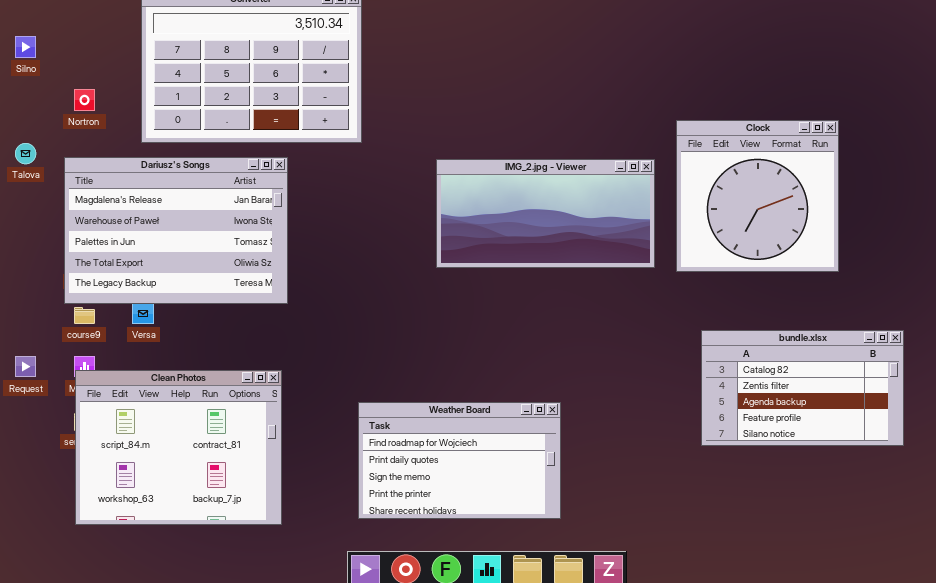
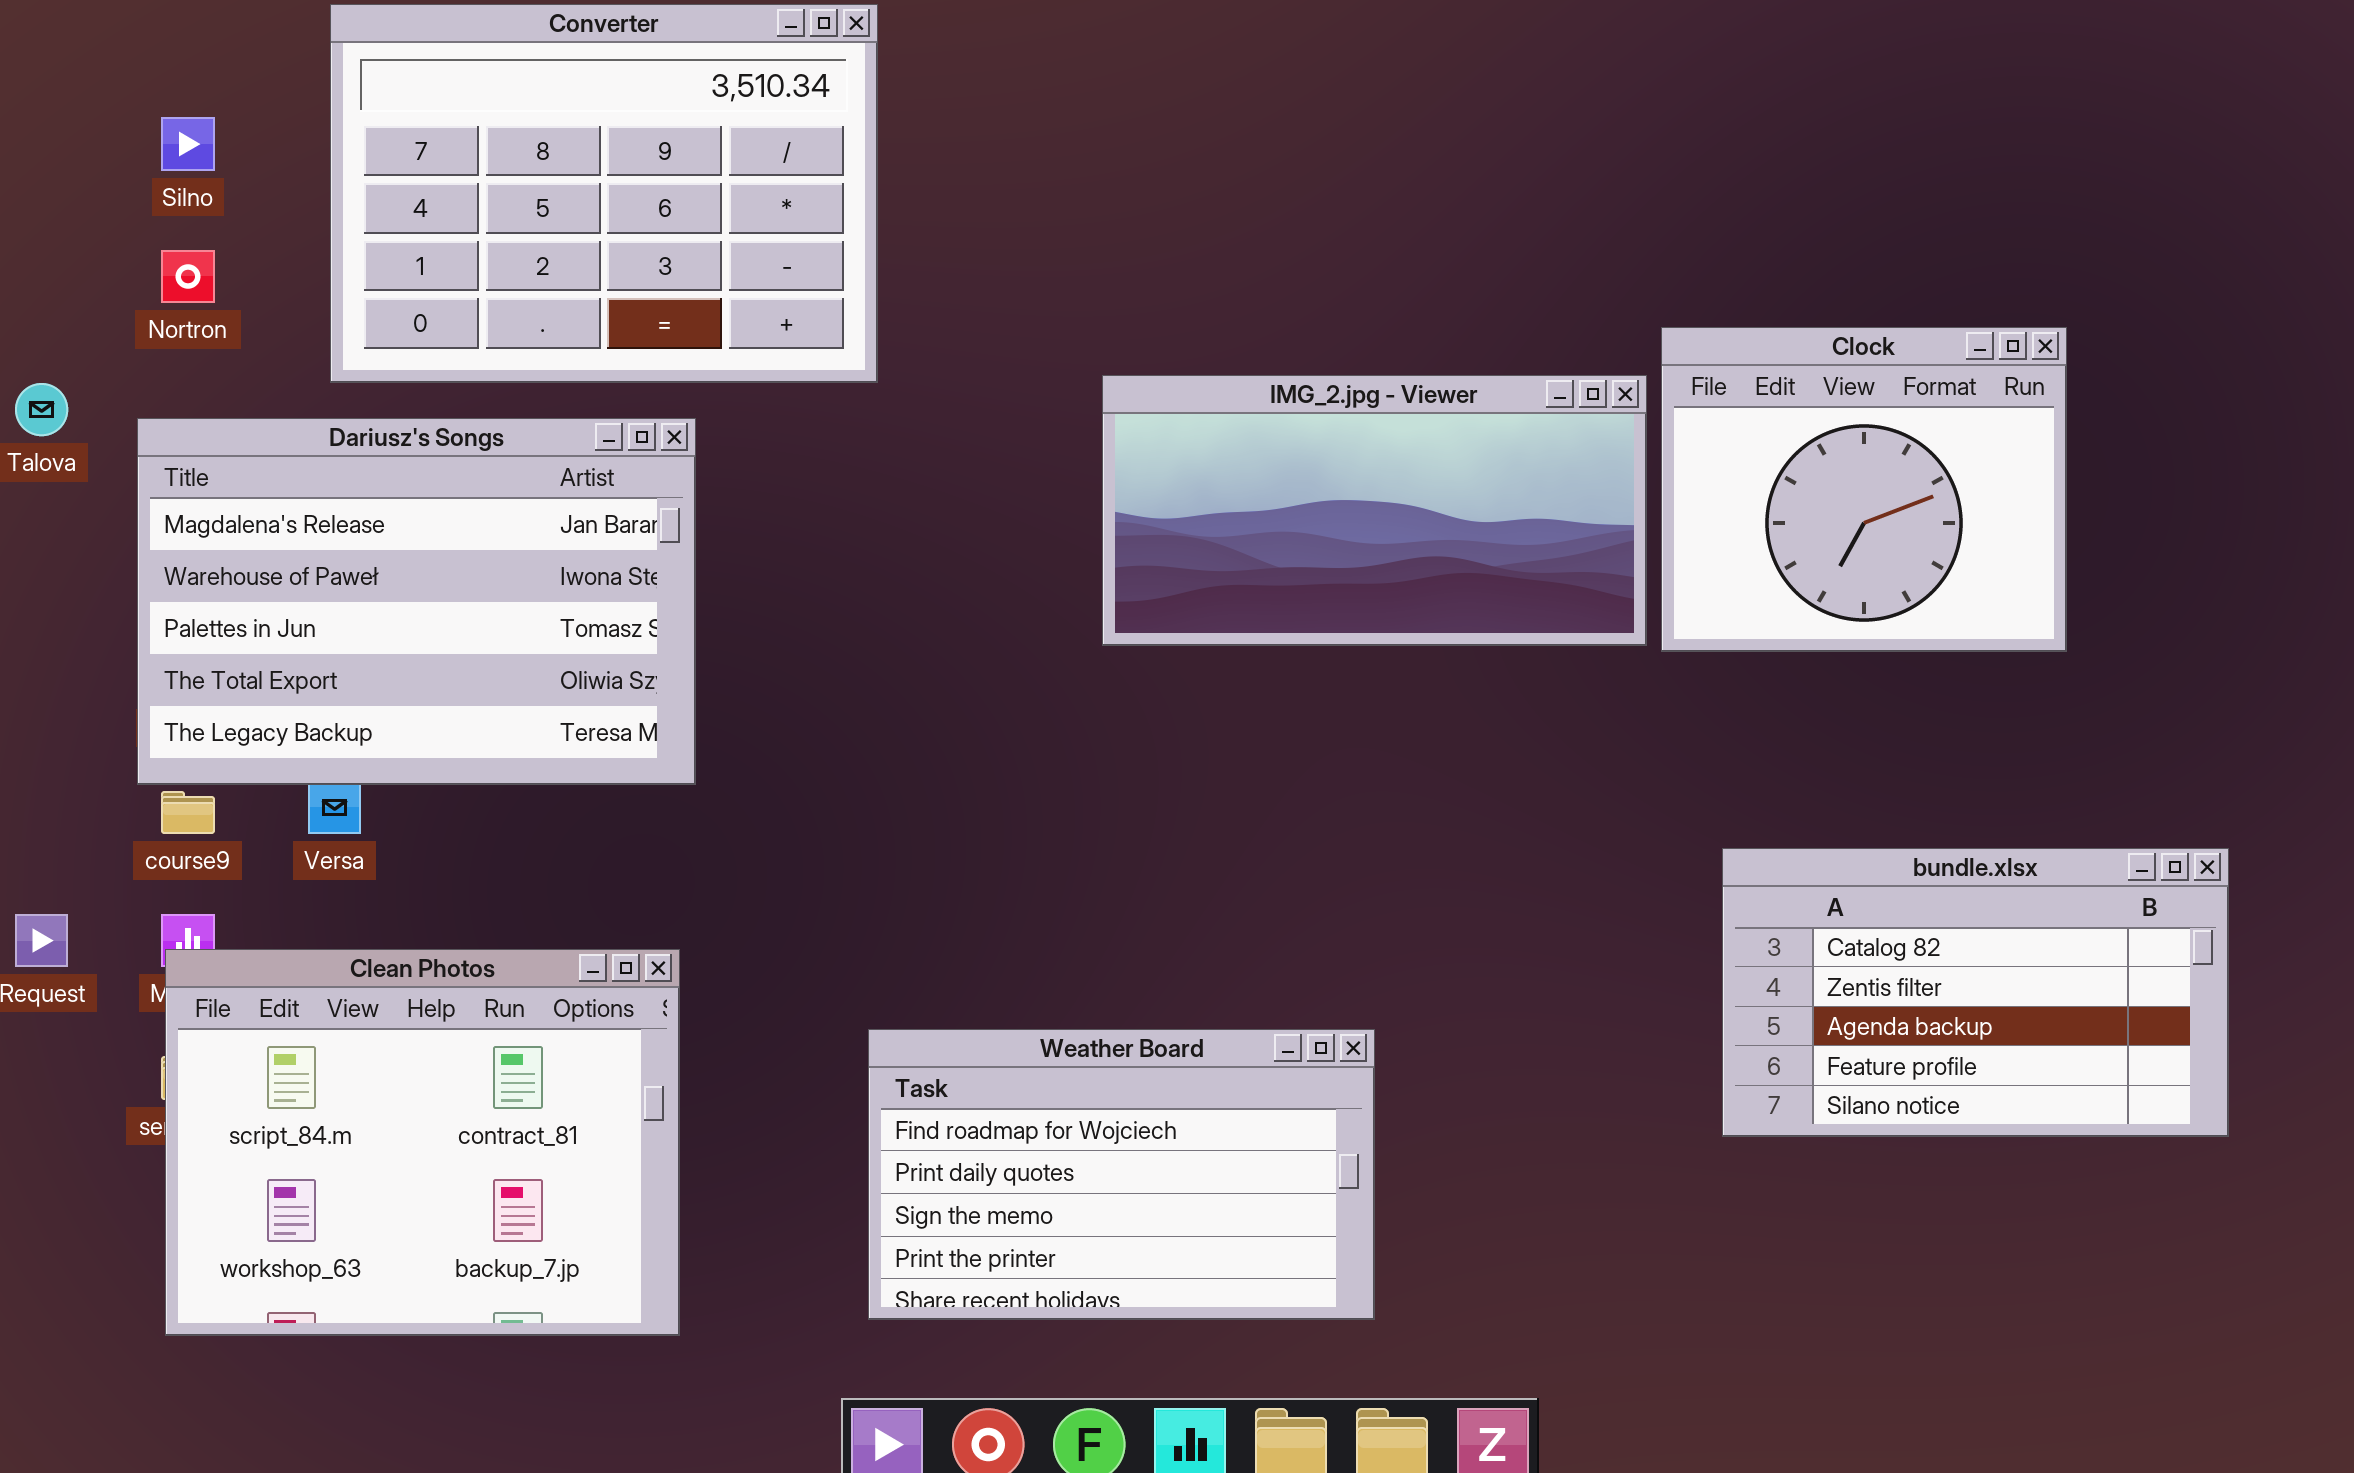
Silno: [15,36,36,58] -> [161,117,215,171], moved
Clock: [676,120,839,272] -> [1661,327,2067,652], resized
IMG_2.jpg - Viewer: [436,159,655,268] -> [1102,375,1647,646], moved

